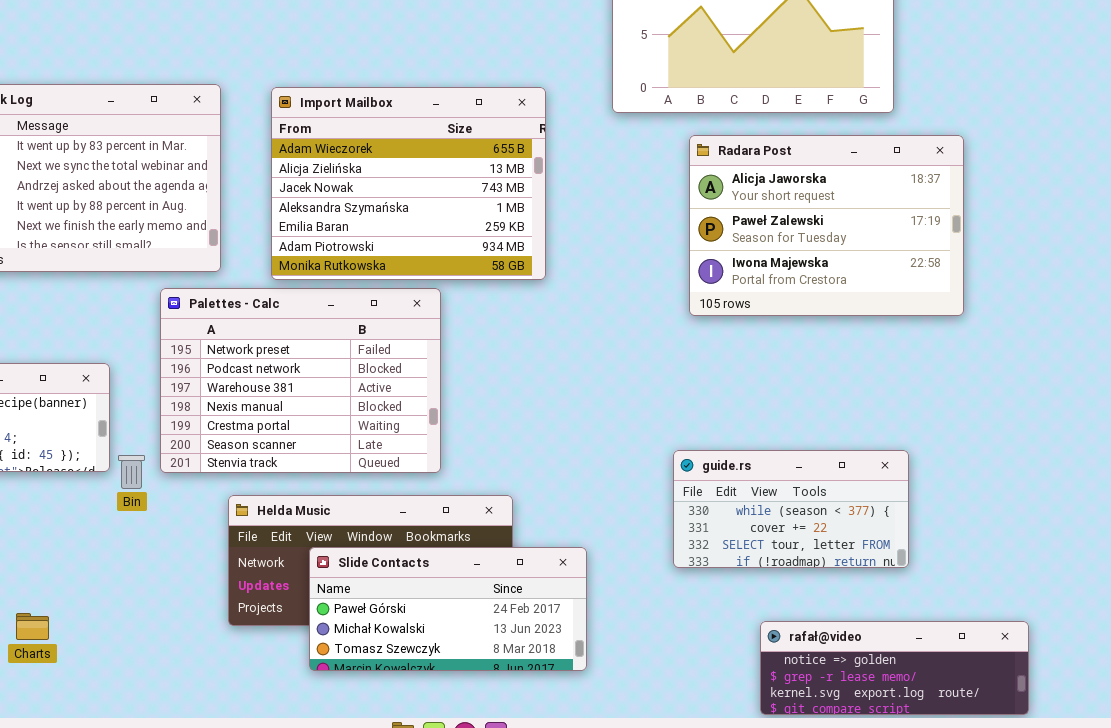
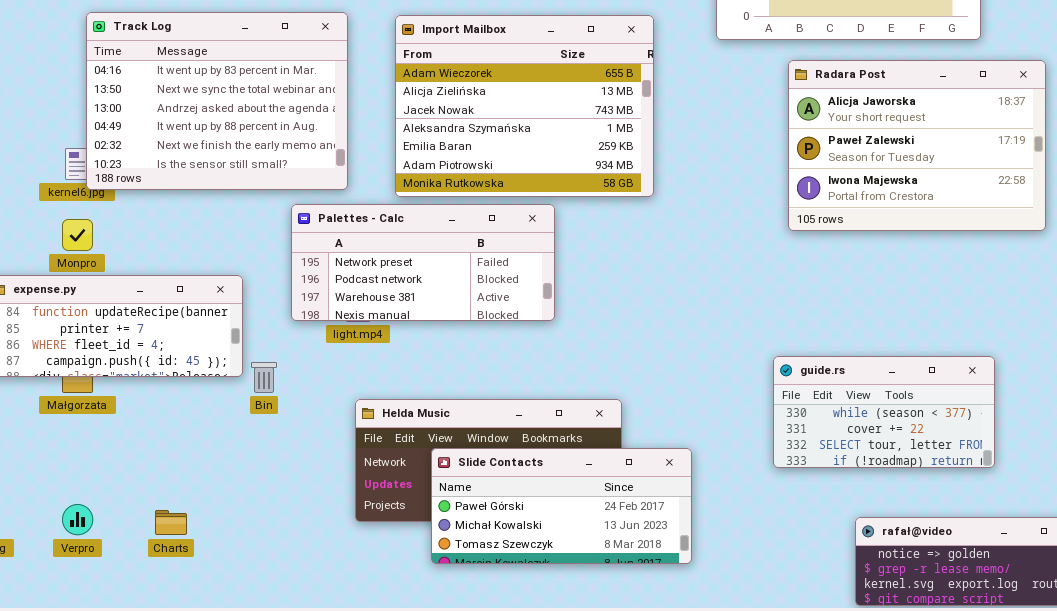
Palettes - Calc: [160,288,441,473] -> [291,204,555,321], resized

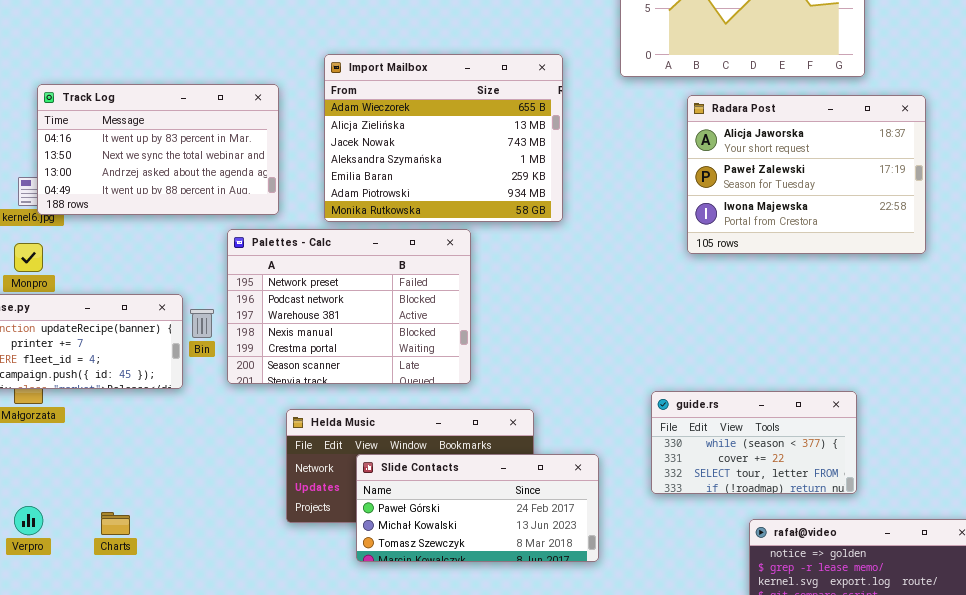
Track Log: [86,12,348,190] -> [37,84,279,215], resized
Palettes - Calc: [291,204,555,321] -> [227,229,471,384], resized
guide.rs: [773,356,995,468] -> [651,391,857,494], moved
Bin: [251,362,277,393] -> [190,309,214,338], moved

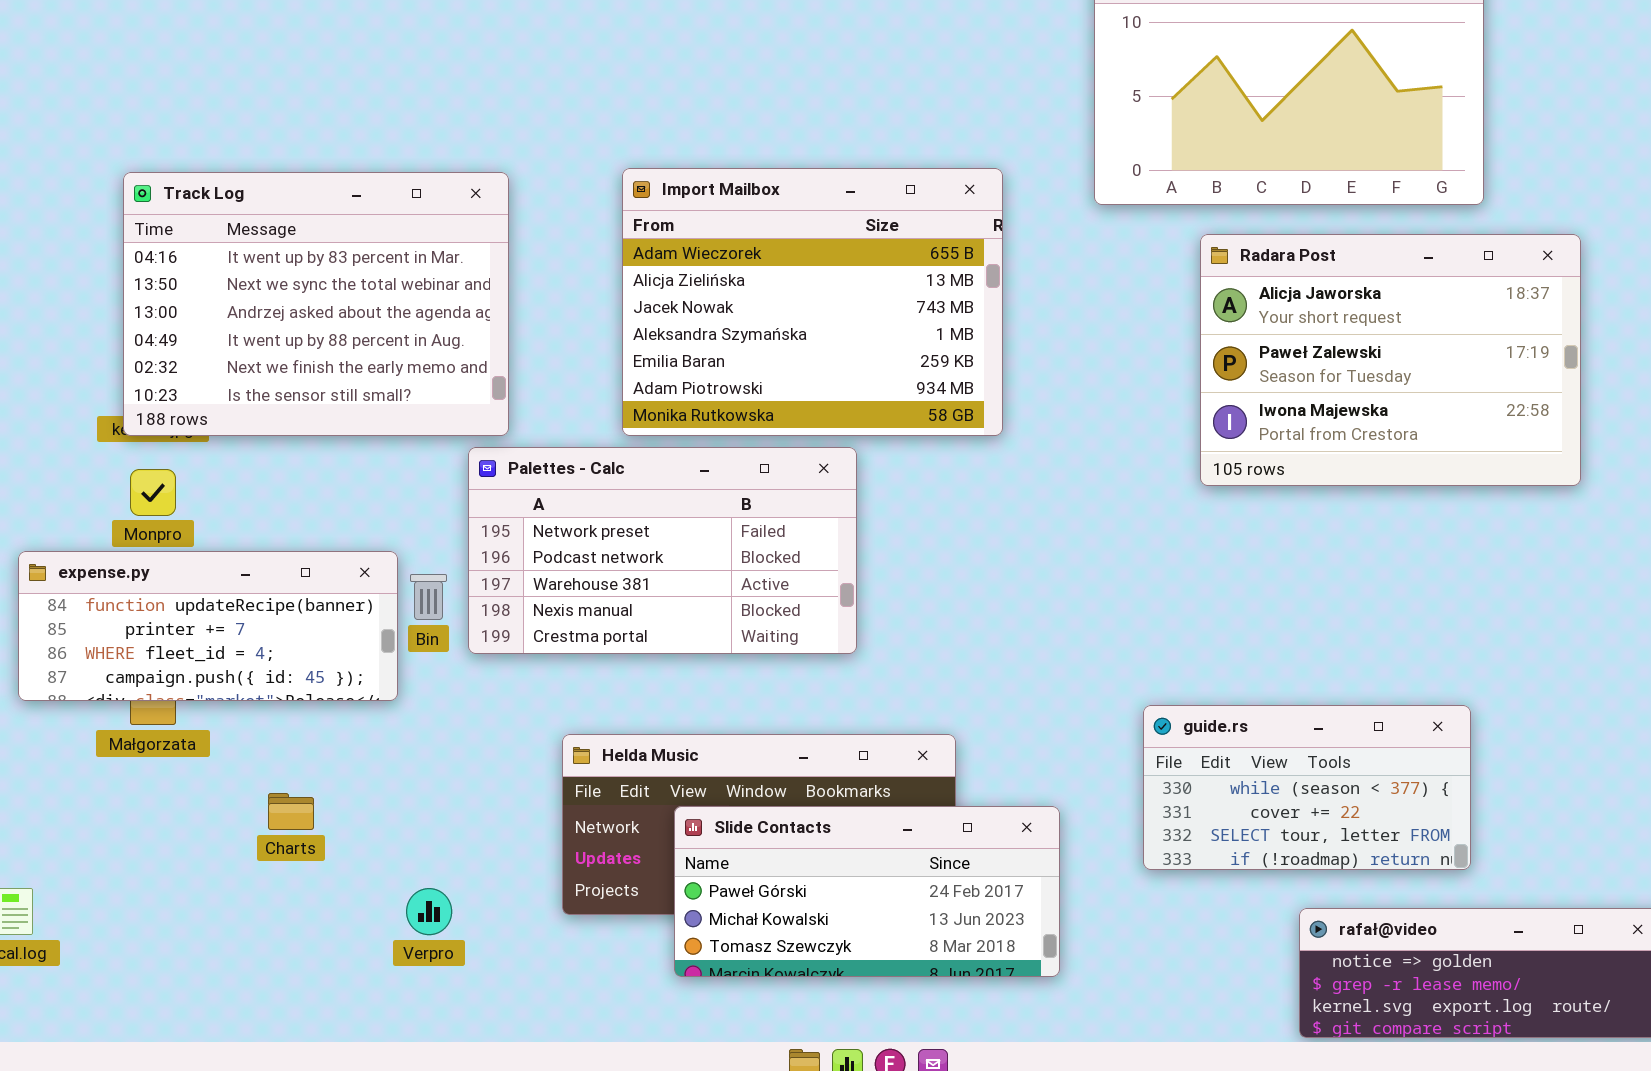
Track Log: [37,84,279,215] -> [123,172,509,436], moved, resized
Palettes - Calc: [227,229,471,384] -> [468,447,857,654], resized
Verpro: [14,506,43,535] -> [406,888,452,935], moved
Charts: [101,512,130,535] -> [268,793,314,830], moved

